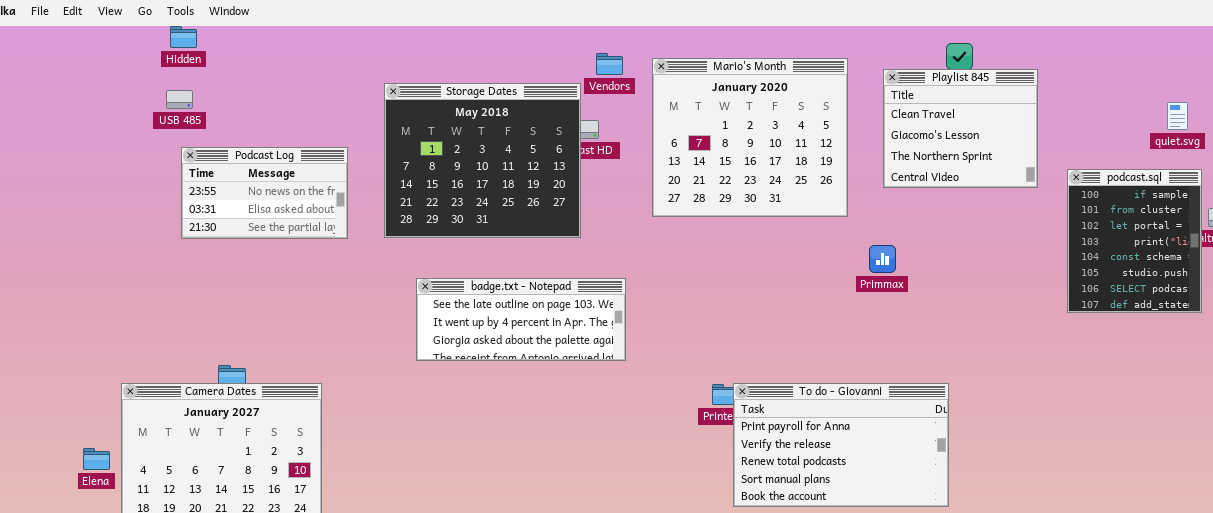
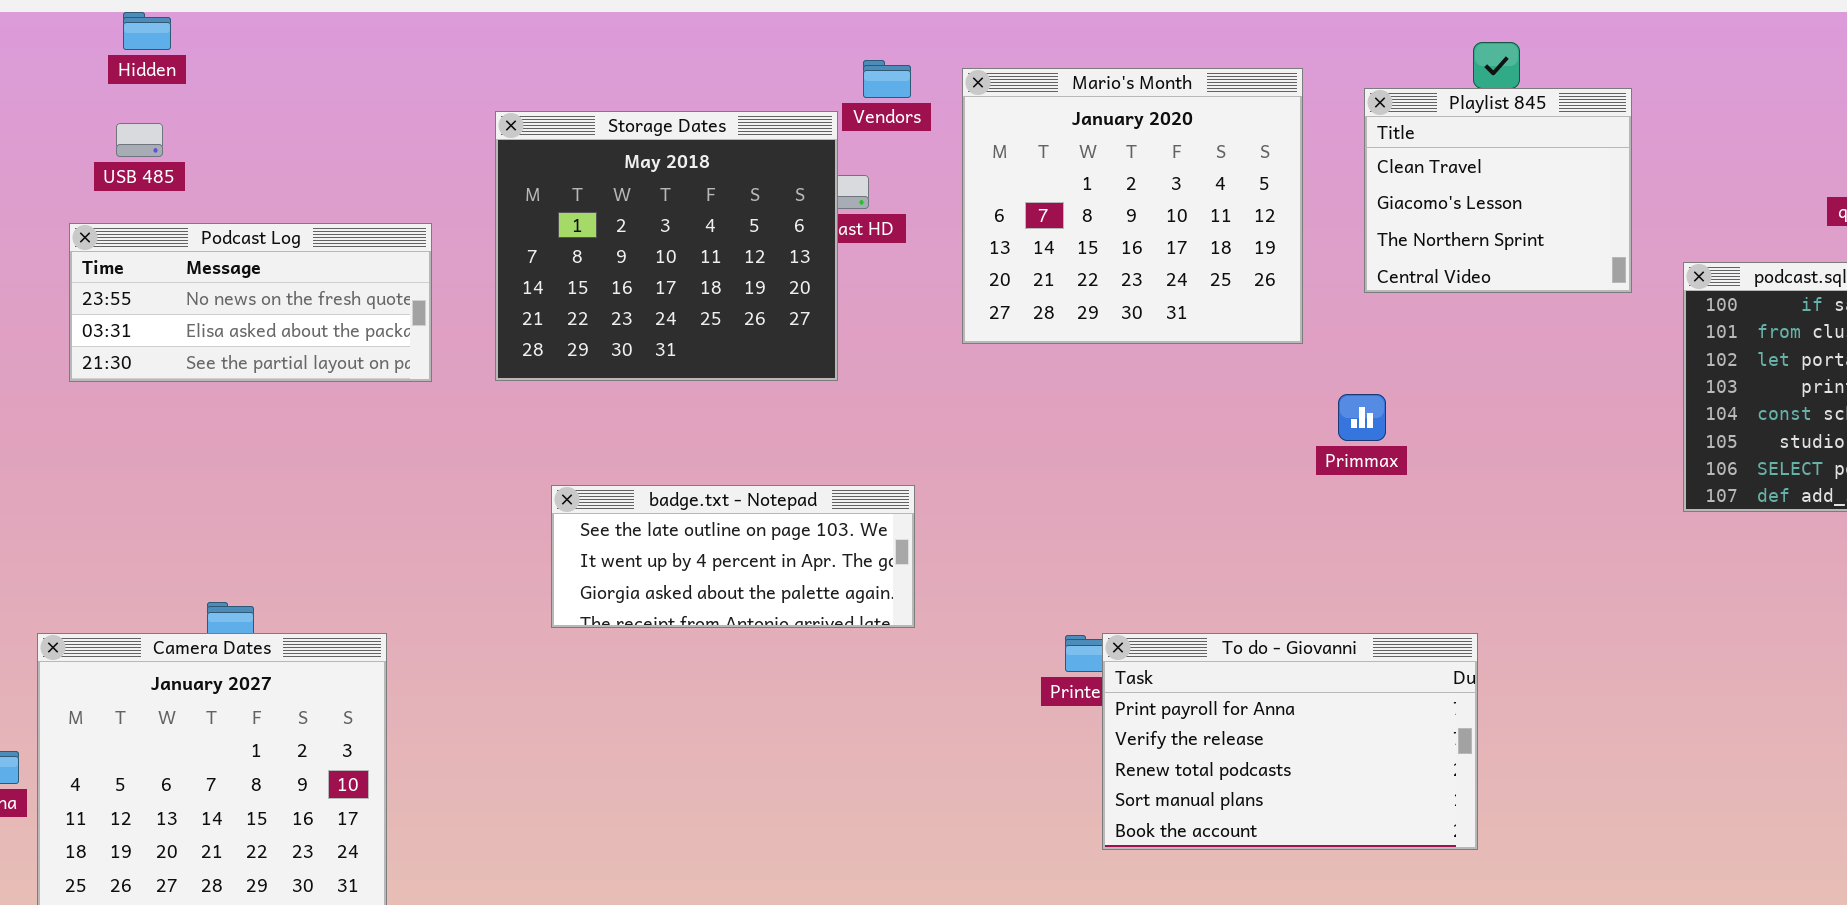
Podcast Log: [181,147,348,239] -> [69,223,432,382], resized
badge.txt - Notepad: [416,278,626,361] -> [551,485,915,628], moved

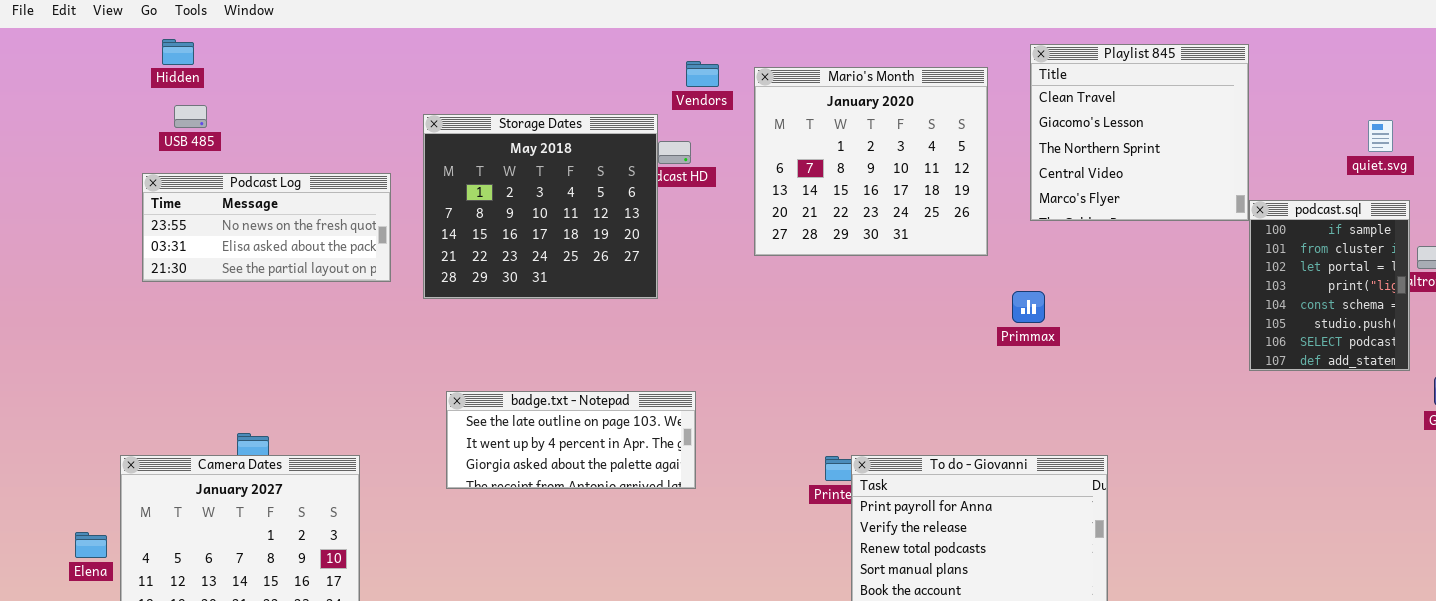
Hidden: [123,12,171,50] -> [162,39,194,65], moved
Playlist 845: [1364,88,1632,293] -> [1030,44,1249,221], resized
Storage Dates: [495,111,838,381] -> [423,114,658,299], moved
badge.txt - Notepad: [551,485,915,628] -> [446,391,696,489], moved

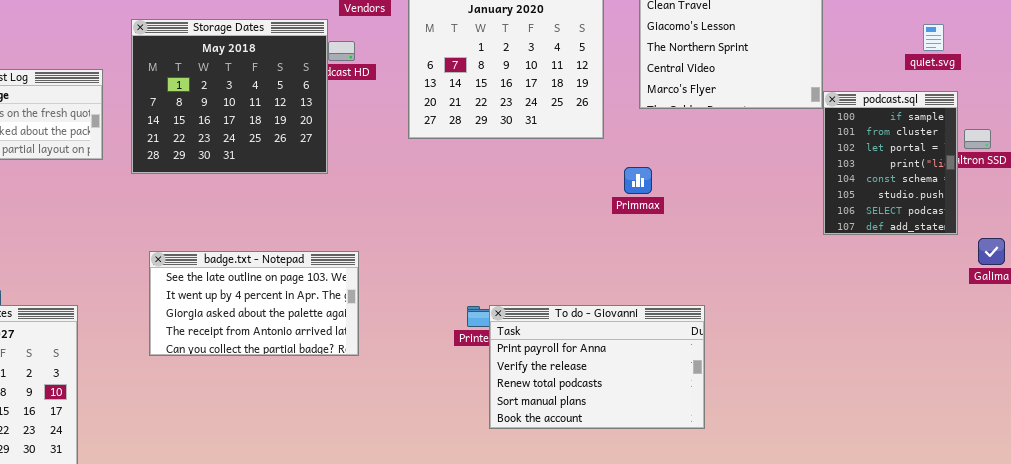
badge.txt - Notepad: [446,391,696,489] -> [149,251,359,356], resized

